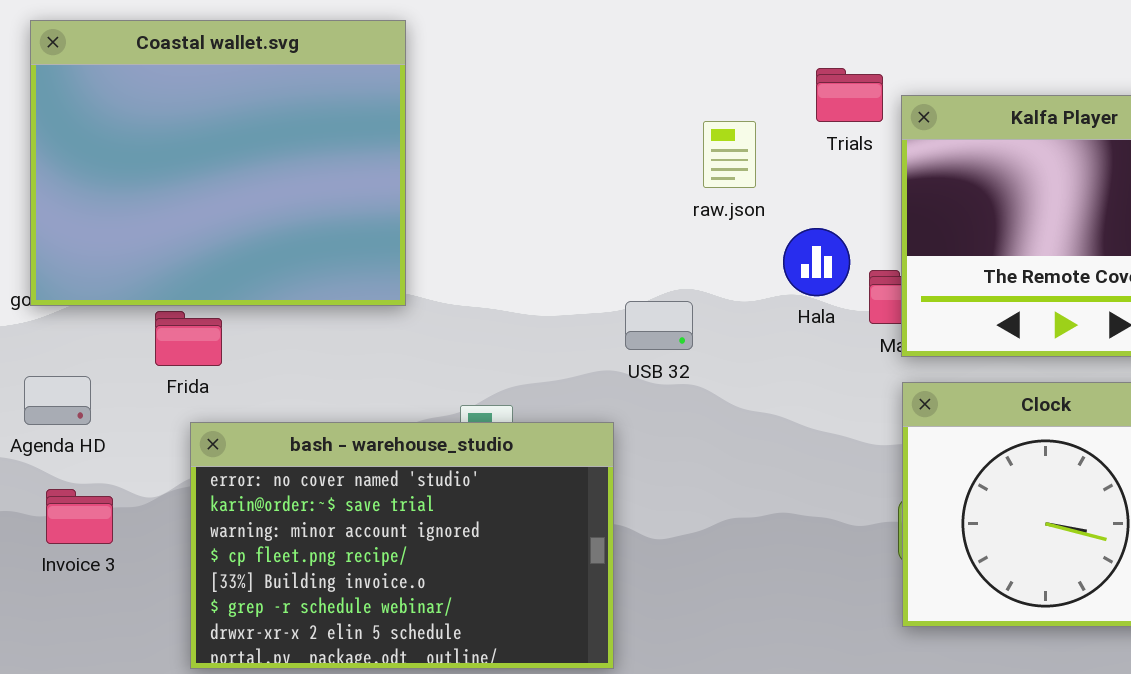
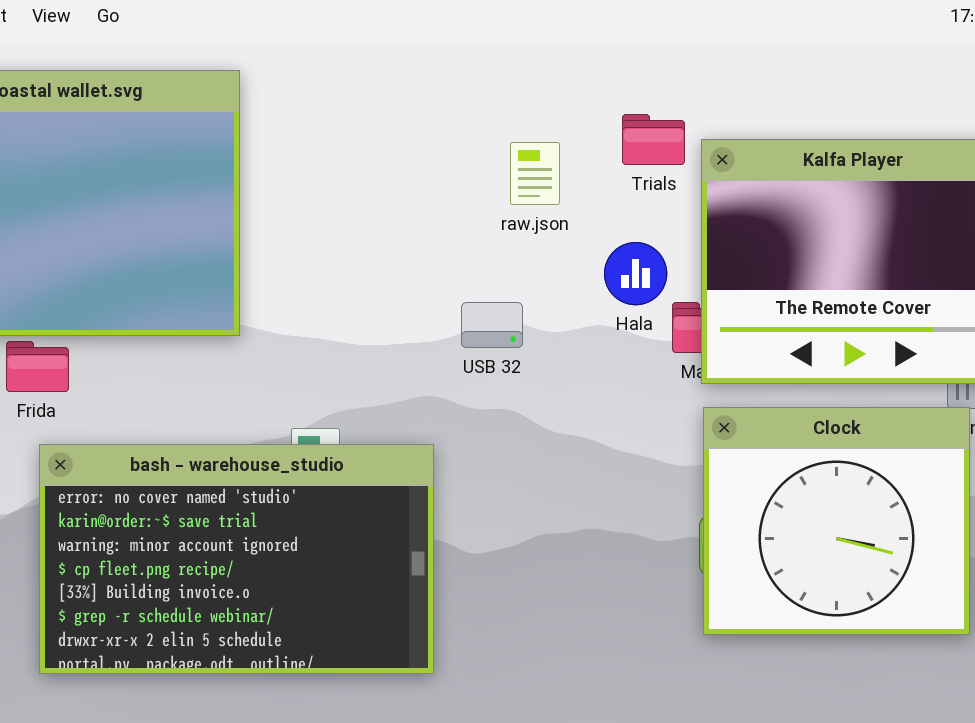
raw.json: [703,121,756,188] -> [510,142,560,205], moved
Hala: [783,228,850,296] -> [604,242,667,305], moved
USB 32: [625,301,693,350] -> [461,302,523,348], moved

